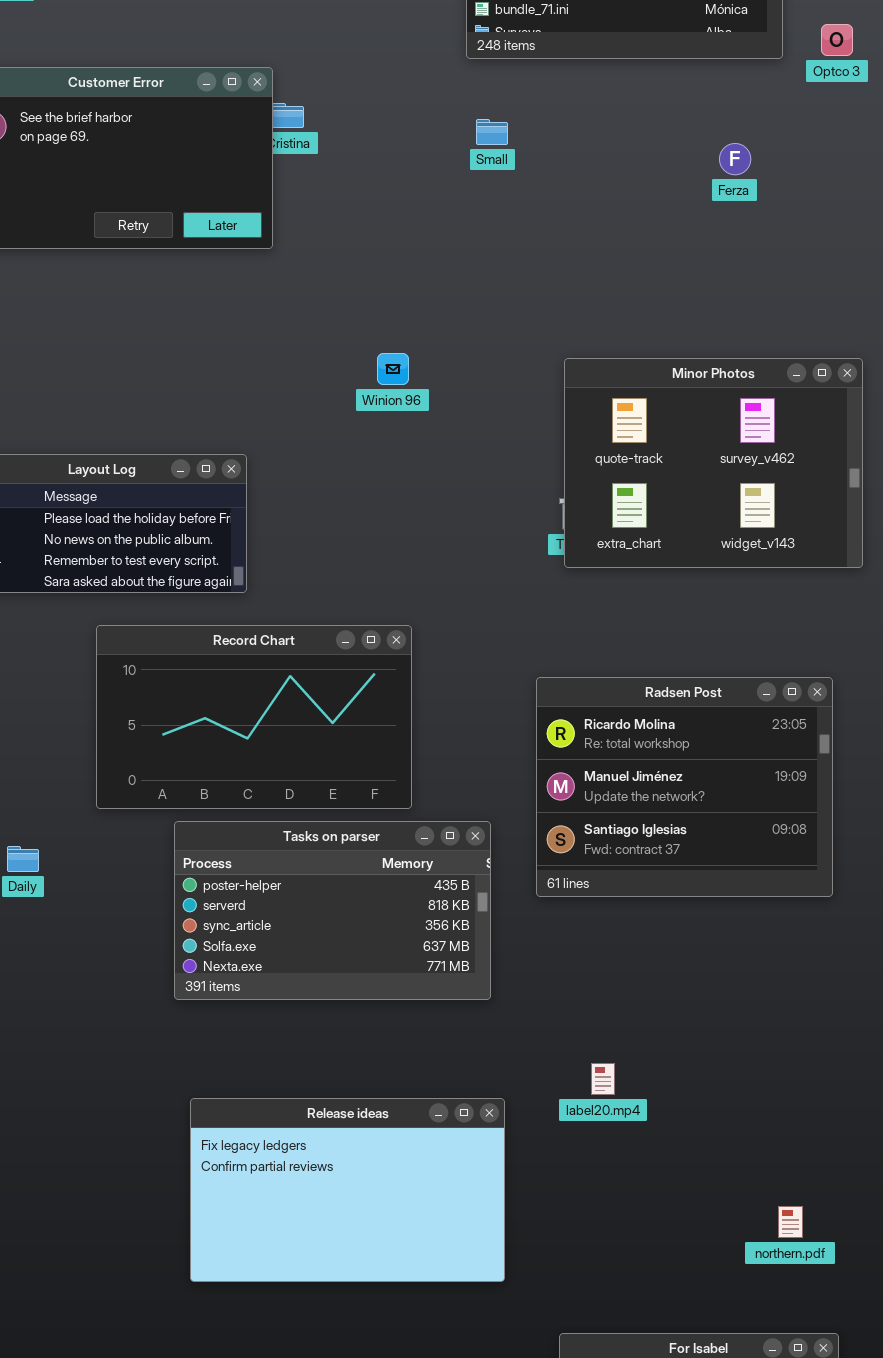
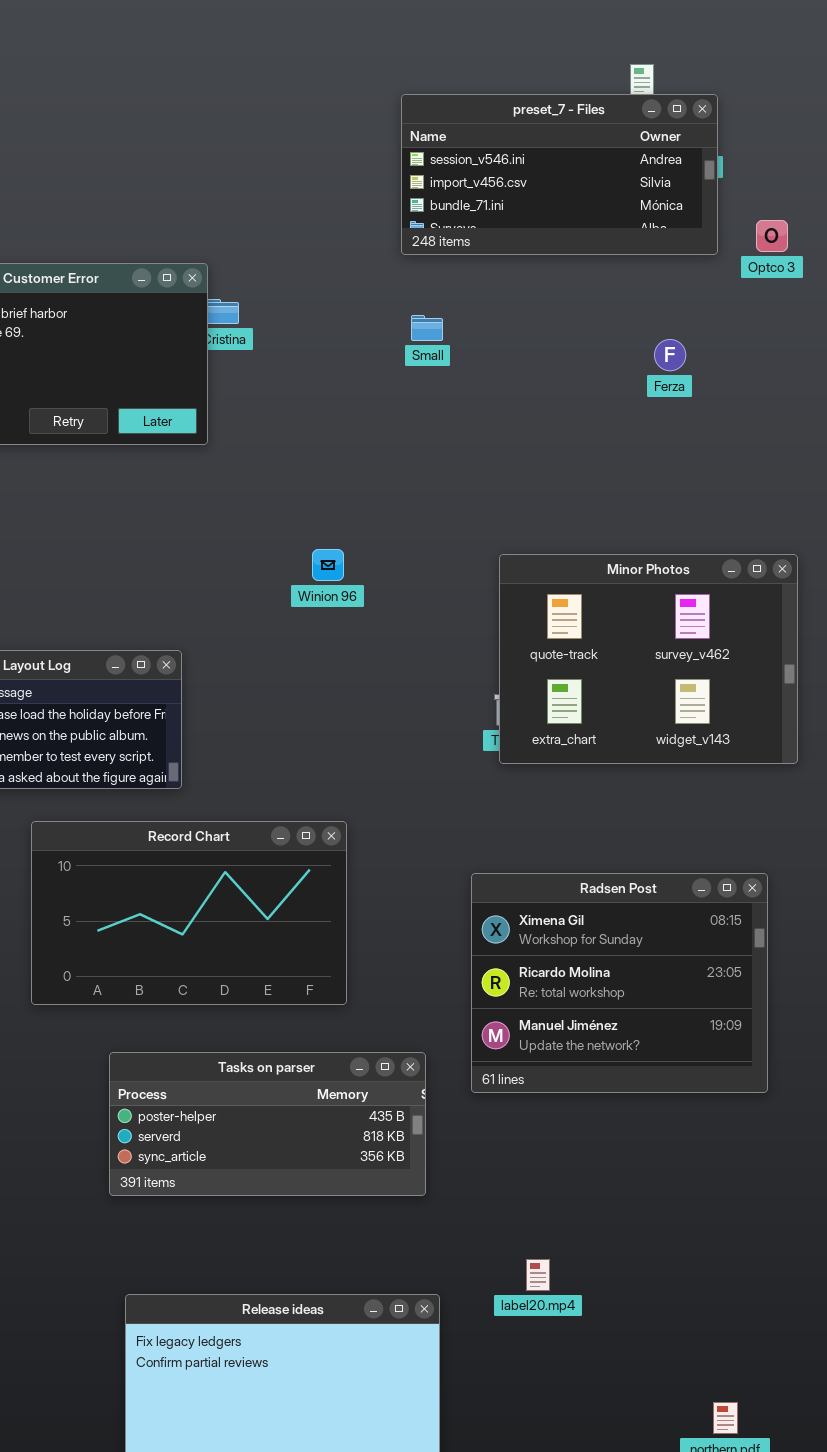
Radsen Post: [536,677,833,897] -> [471,873,768,1093], scrolled up 1 row
Tasks on parser: [174,821,491,1000] -> [109,1052,426,1196], resized

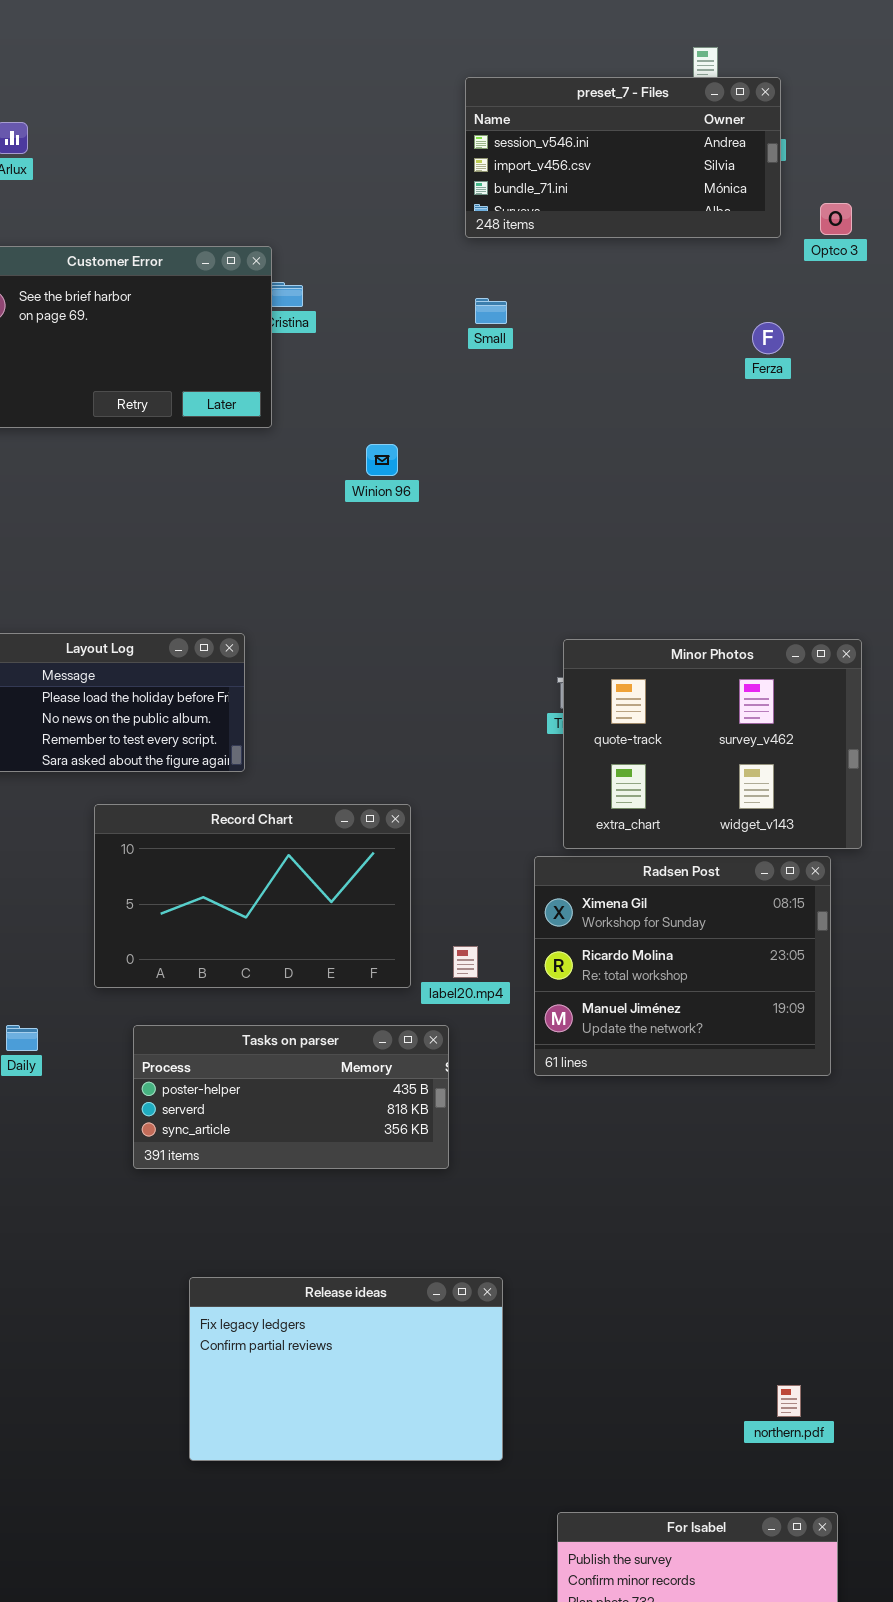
Ferza: [654,339,686,371] -> [752,322,784,354], moved
Winion 96: [312,549,344,581] -> [366,444,398,476], moved
Minor Photos: [499,554,798,764] -> [563,639,862,849], moved
Tasks on parser: [109,1052,426,1196] -> [133,1025,449,1169], moved
label20.mp4: [526,1259,550,1291] -> [453,946,478,978], moved

